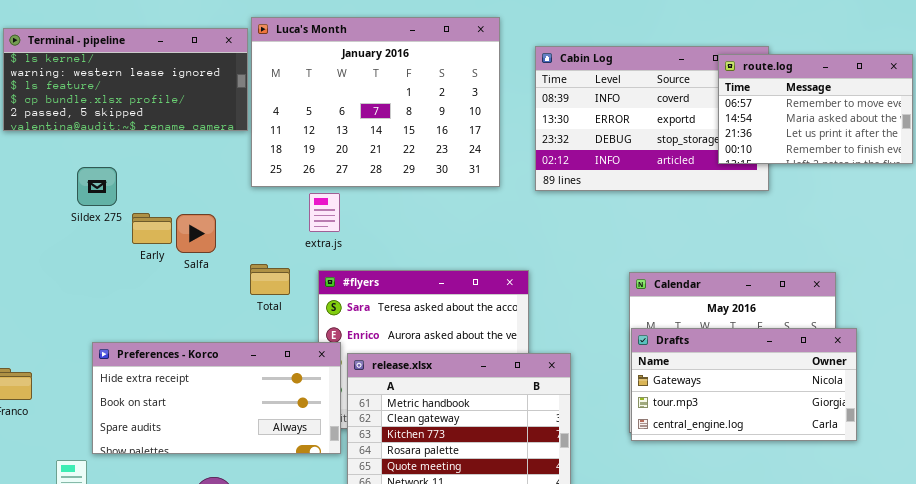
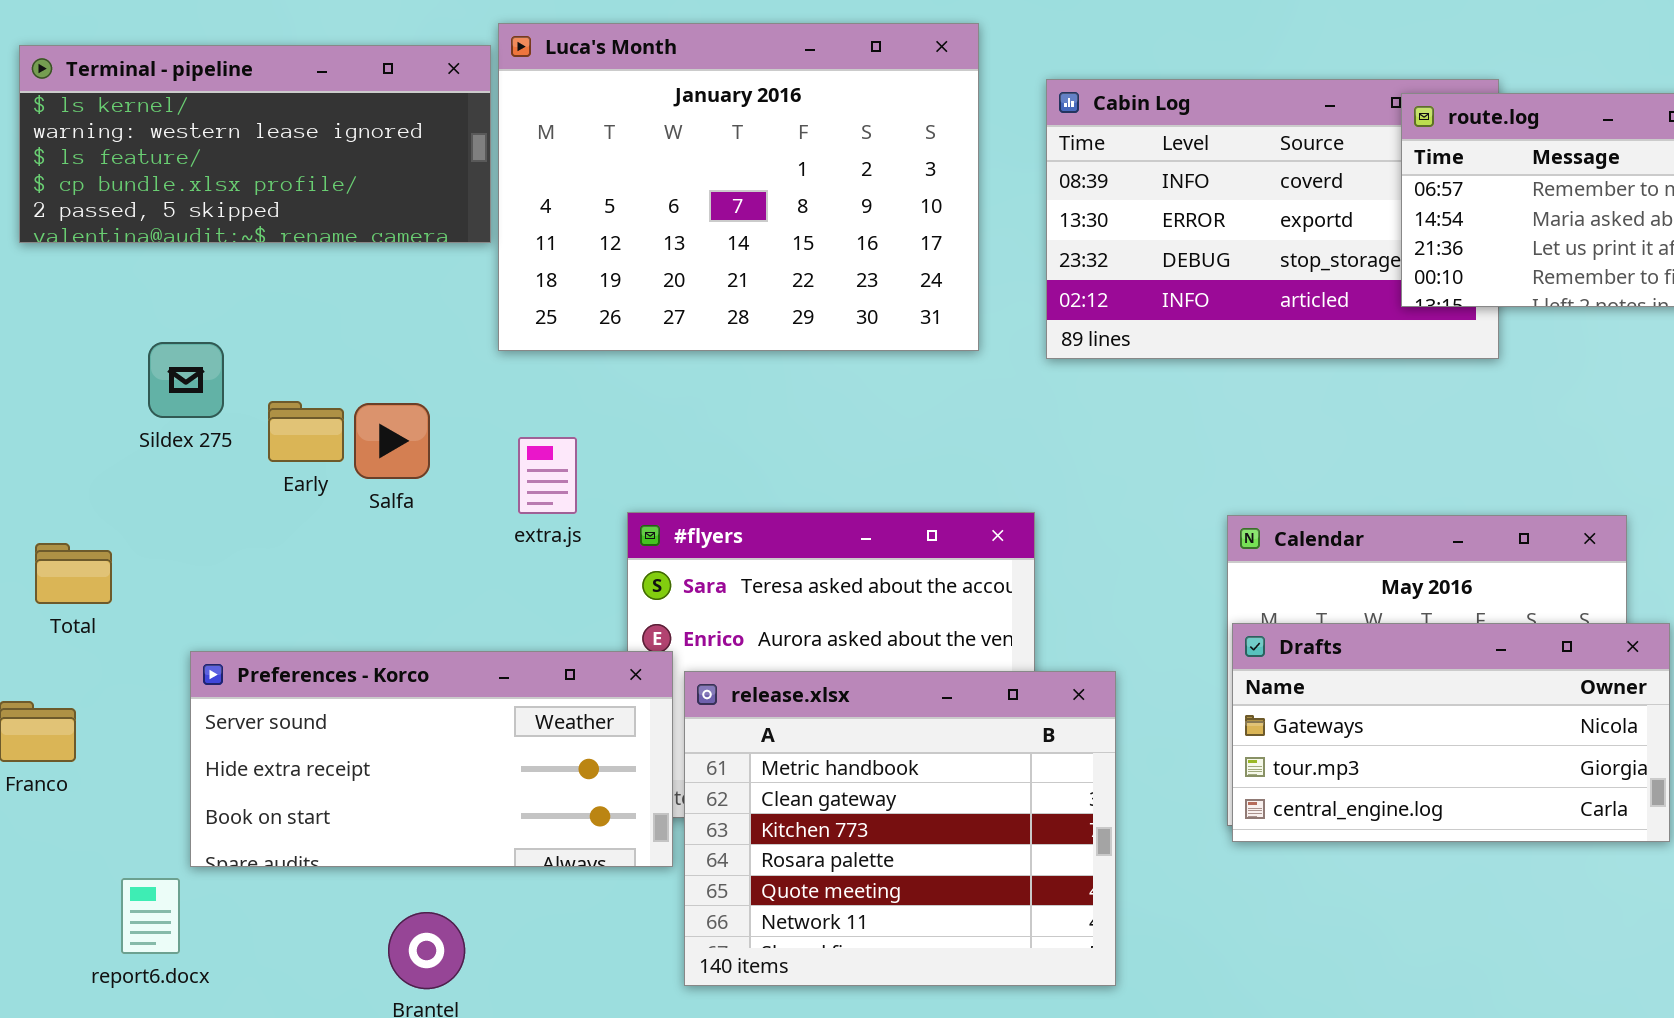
Sildex 275: [77,167,117,206] -> [148,342,224,418], moved
extra.js: [309,193,340,232] -> [518,437,577,514], moved
Total: [250,264,290,295] -> [35,543,112,604], moved
Preferences - Korco: [92,342,341,454] -> [190,651,673,867], scrolled up 1 row

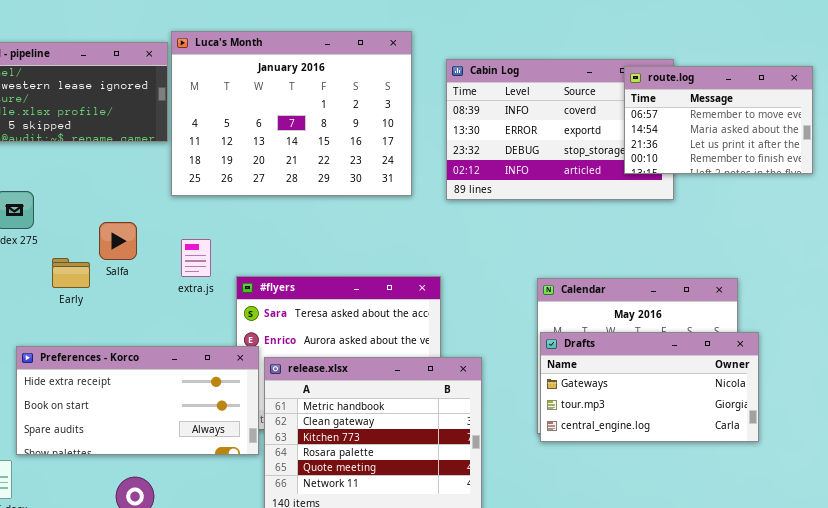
Early: [268,401,344,462] -> [52,258,90,288], moved
Preferences - Korco: [190,651,673,867] -> [16,346,259,455], scrolled down 1 row

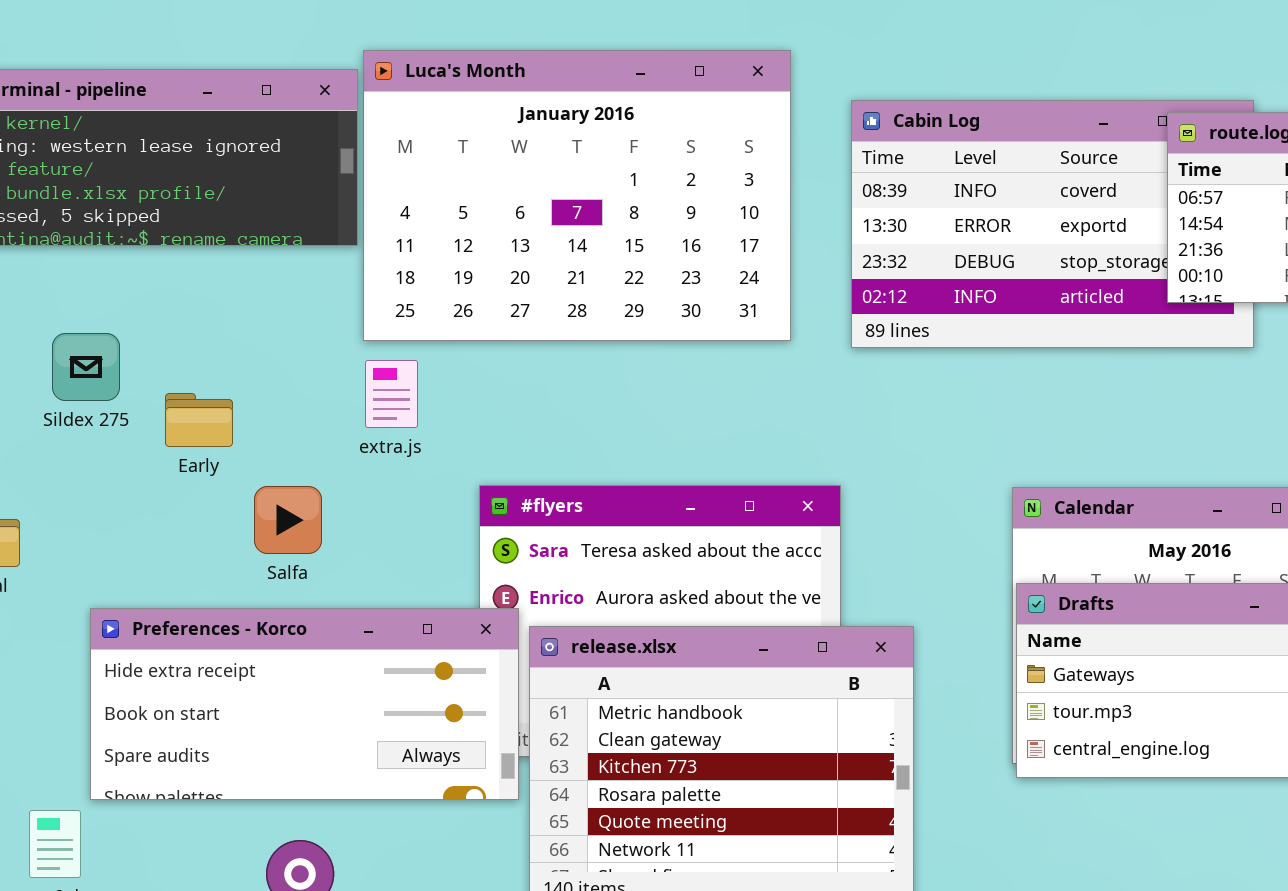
Salfa: [99,222,137,260] -> [254,486,322,554], moved
extra.js: [181,239,211,277] -> [365,360,418,428], moved
Early: [52,258,90,288] -> [165,393,233,447], moved

